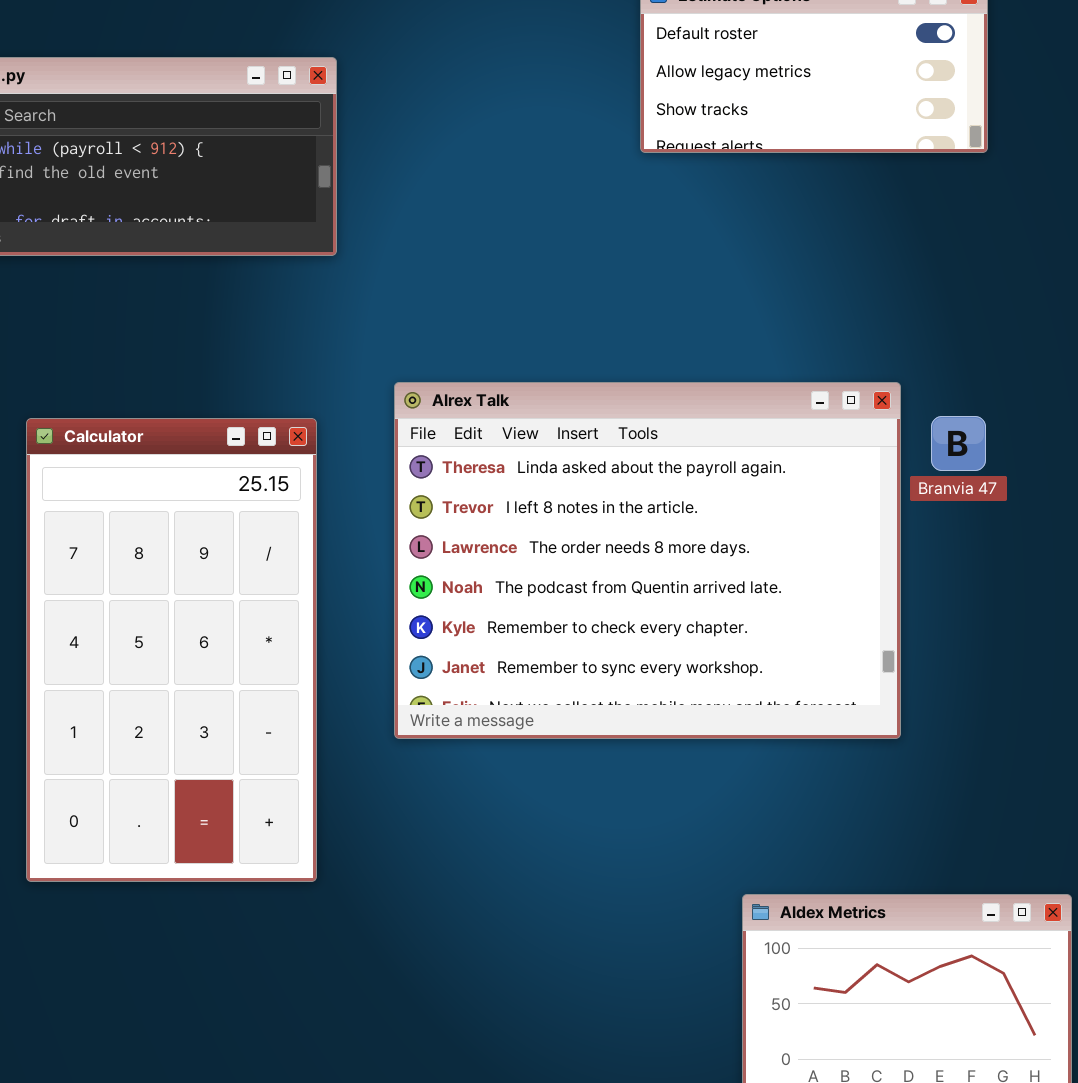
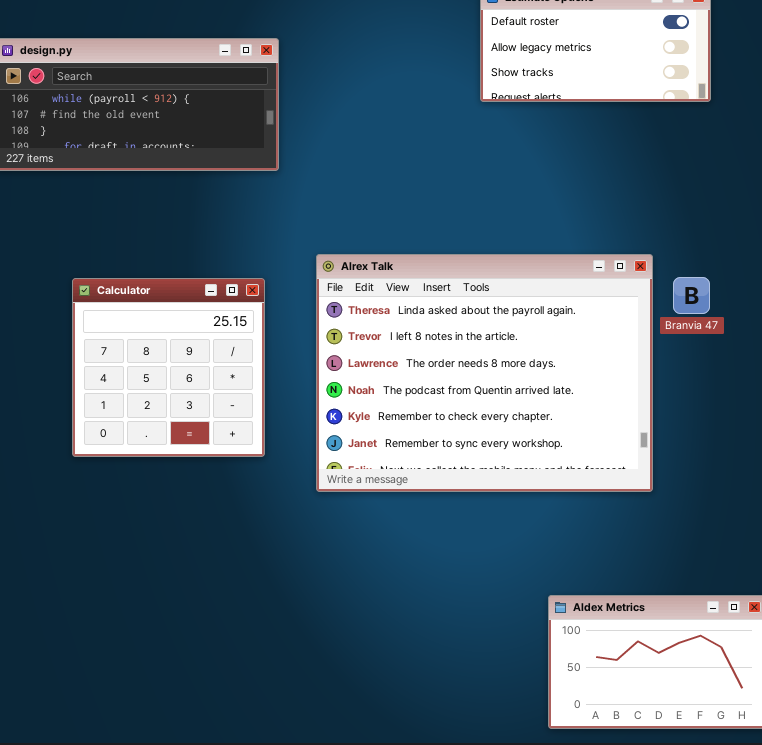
Calculator: [26,418,317,882] -> [72,278,265,457], resized

